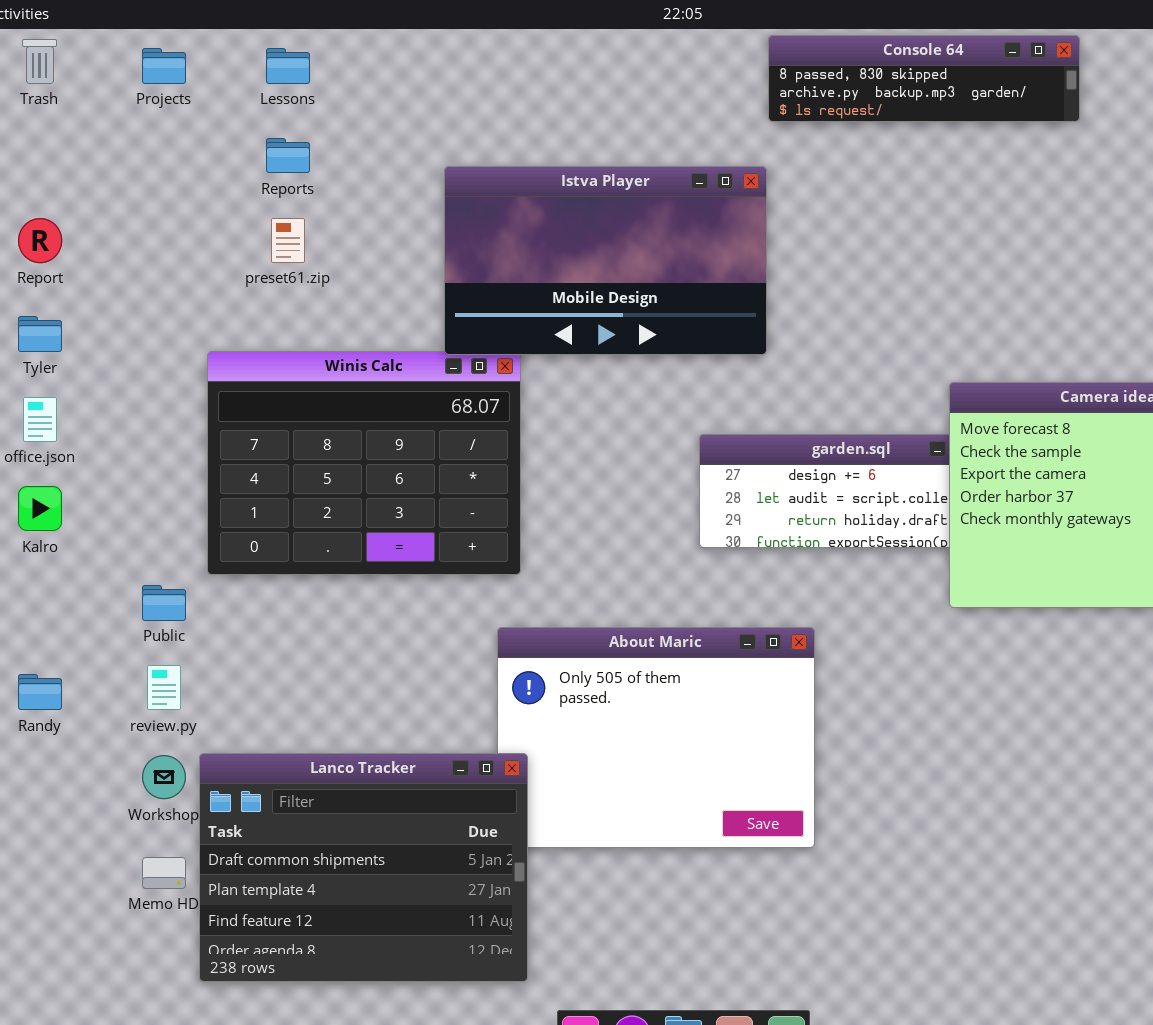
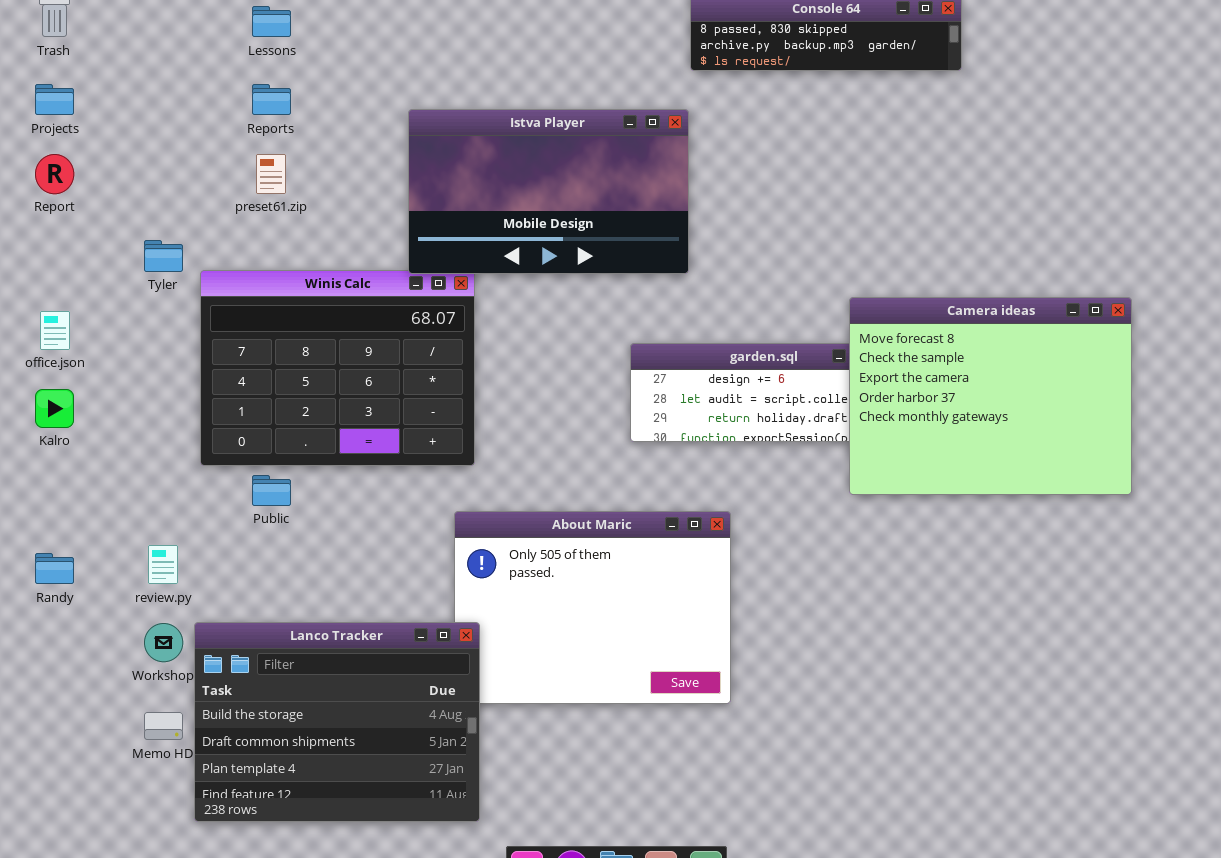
Projects: [142,48,186,84] -> [35,84,74,115], moved
Tyler: [18,316,62,352] -> [144,240,183,272], moved
Public: [142,585,186,621] -> [252,475,291,506], moved
Lanco Tracker: [199,753,528,982] -> [194,622,480,822], scrolled up 1 row

